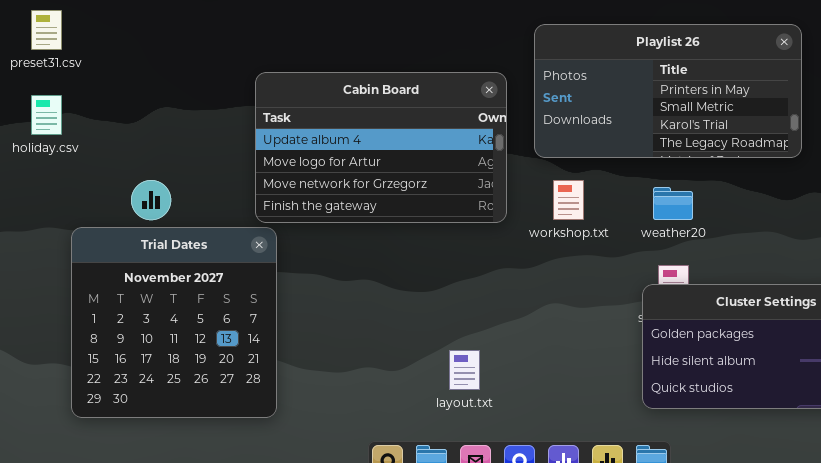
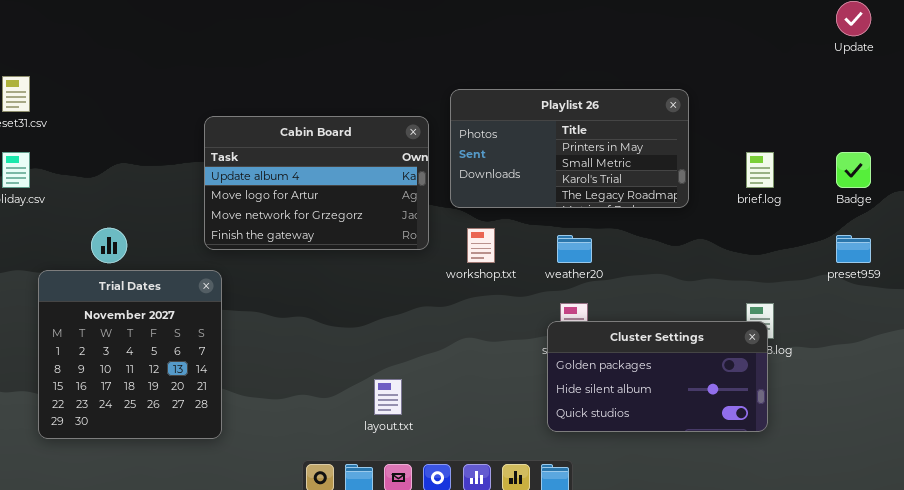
Cabin Board: [255,72,507,223] -> [204,116,429,250], moved

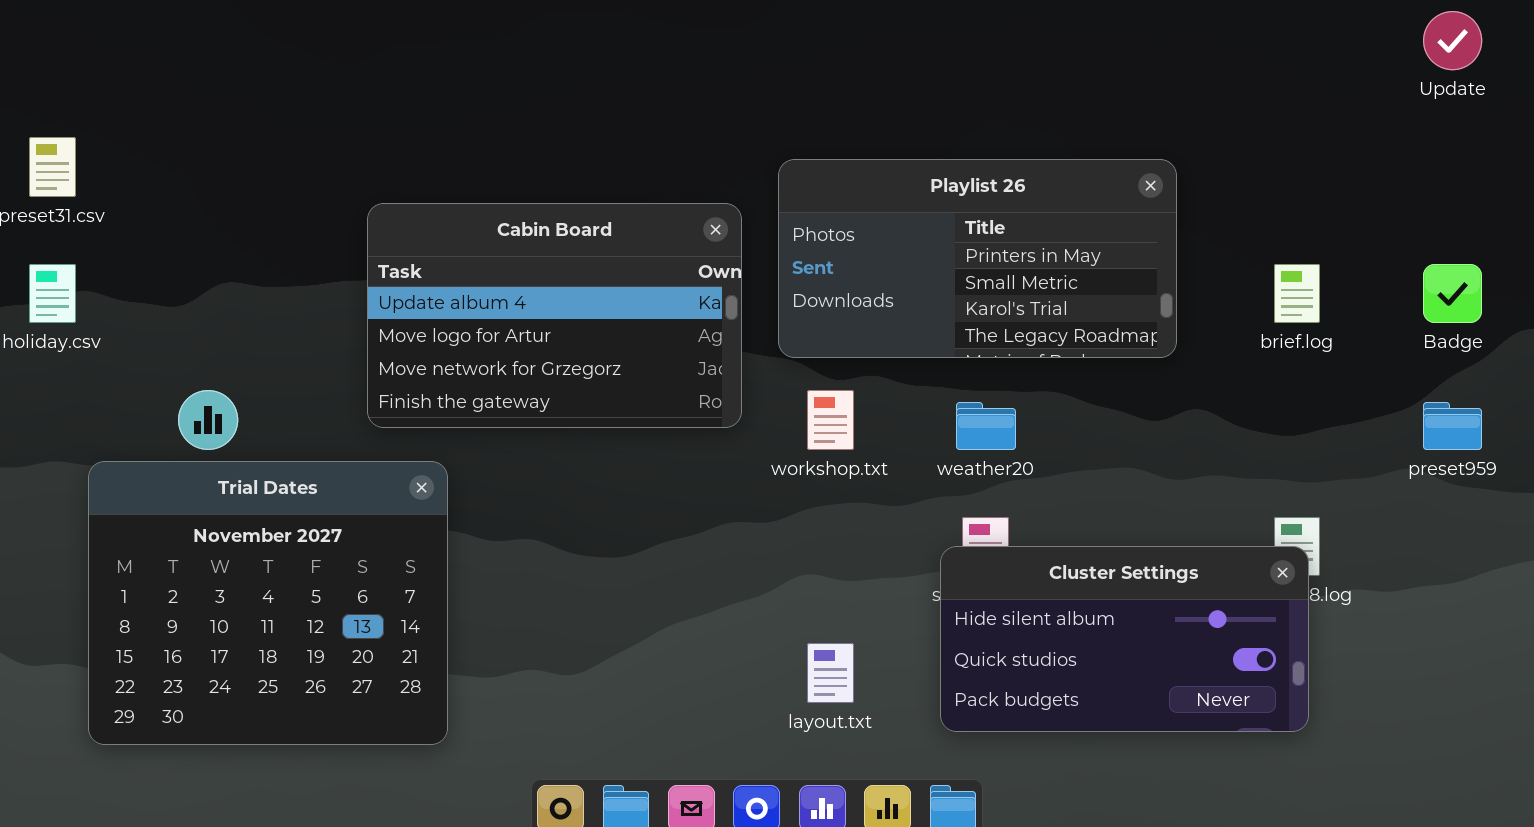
Trial Dates: [38,270,222,439] -> [88,461,448,745], resized
Cluster Settings: [547,321,768,432] -> [940,546,1309,732], scrolled down 1 row
layout.txt: [374,379,402,415] -> [807,643,854,703], moved

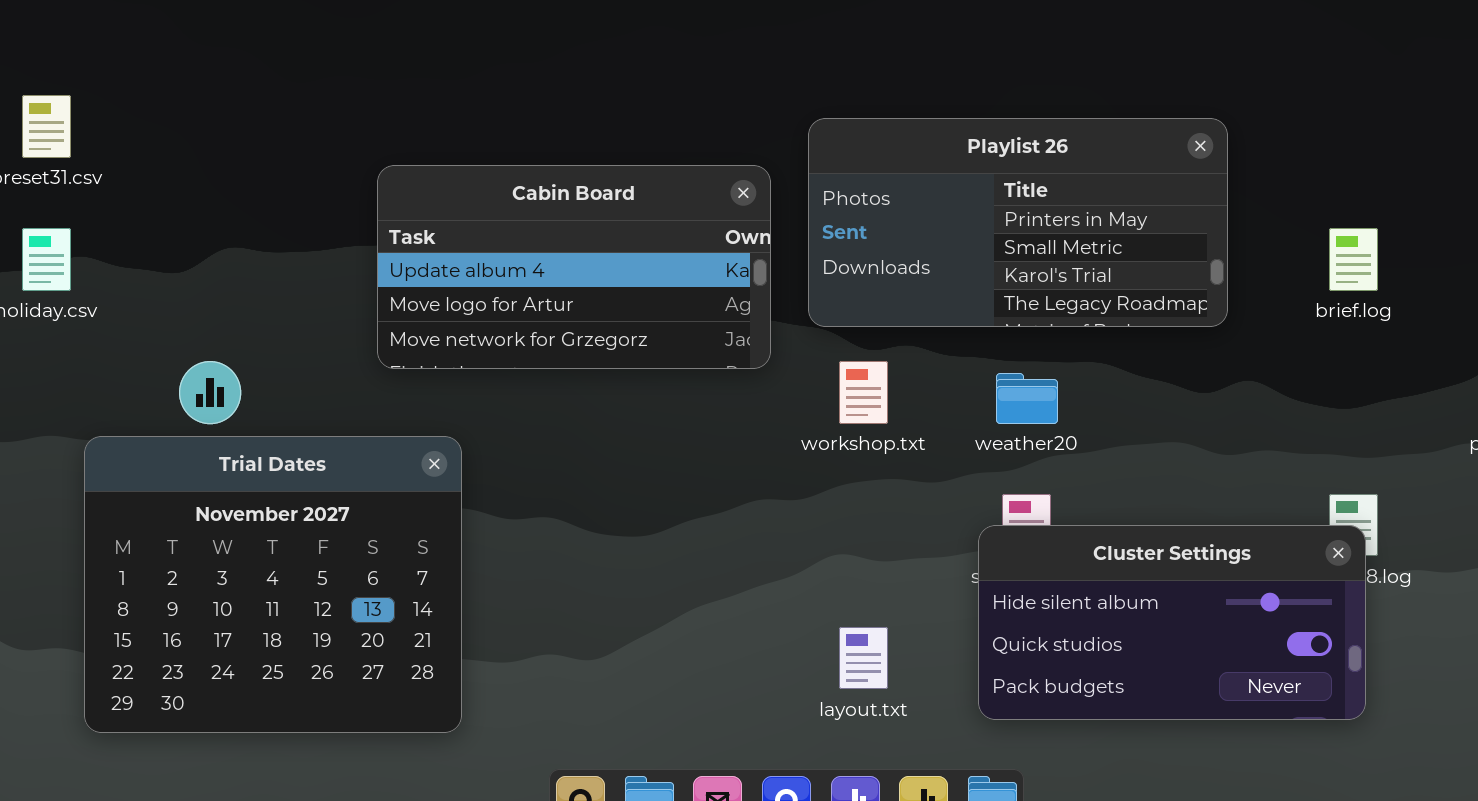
Cabin Board: [367,203,742,428] -> [377,165,771,369], resized

